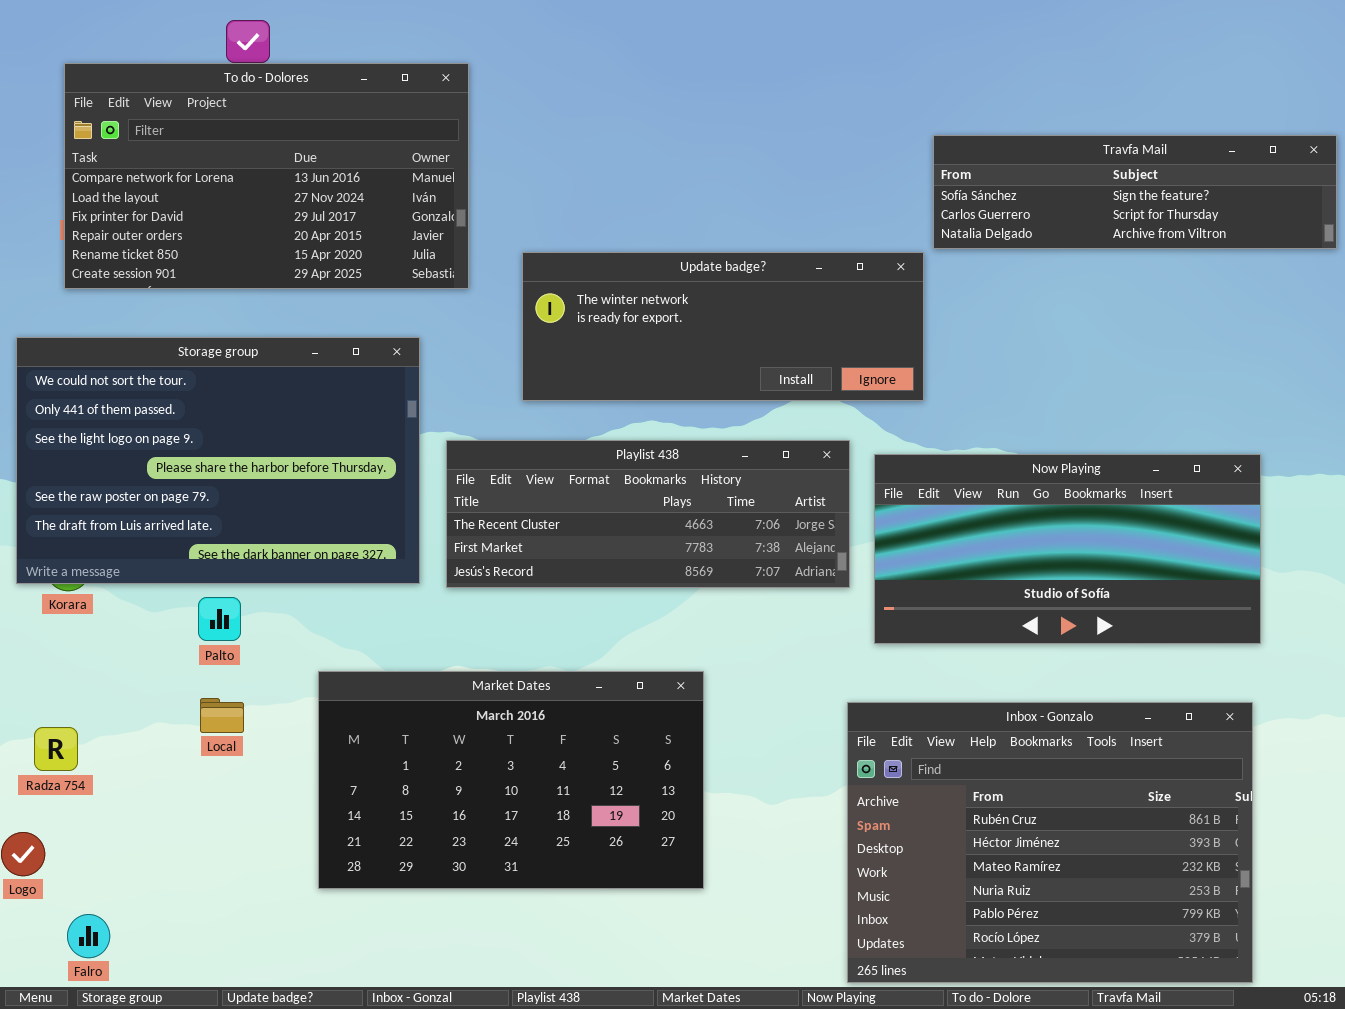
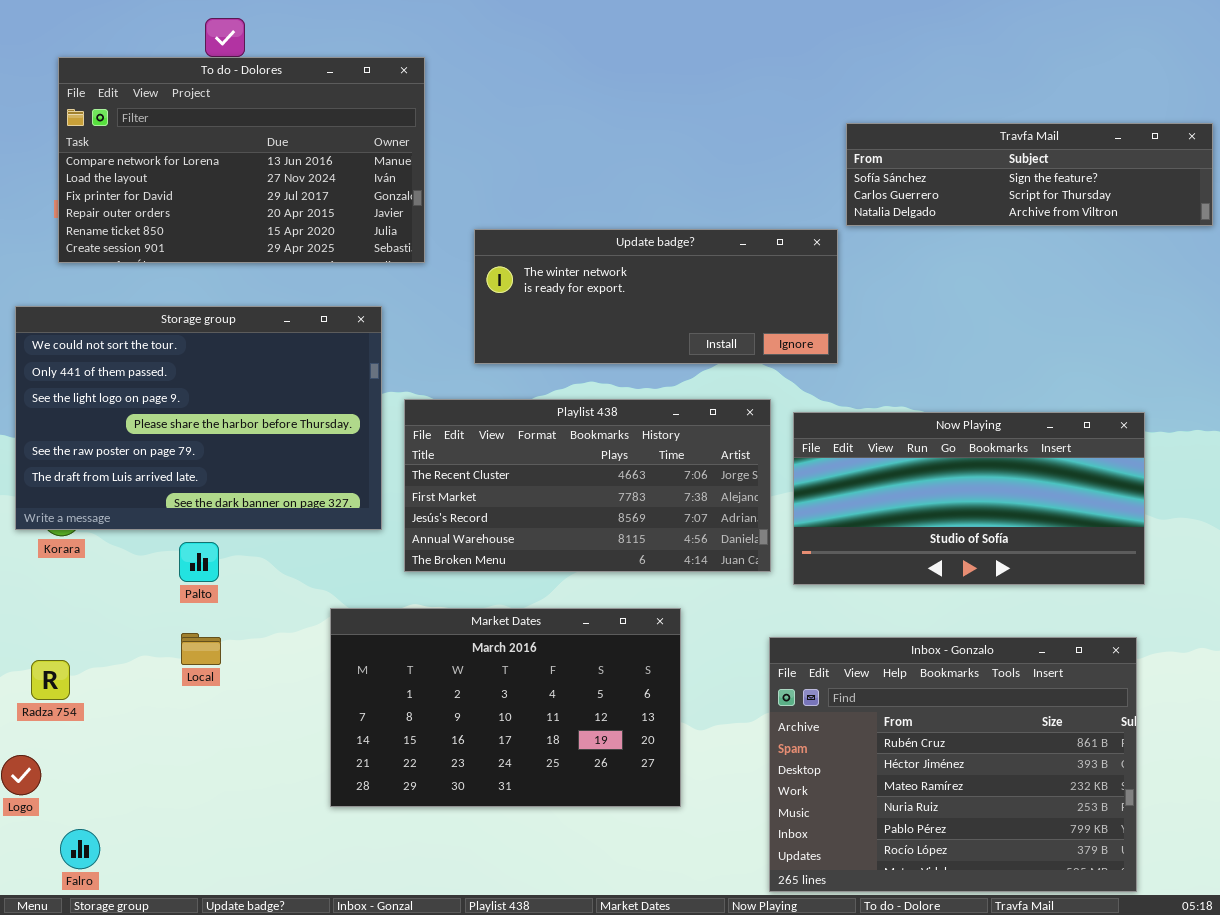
Playlist 438: [446,440,850,588] -> [404,399,771,572], resized
Market Dates: [318,671,704,889] -> [330,608,681,807], moved

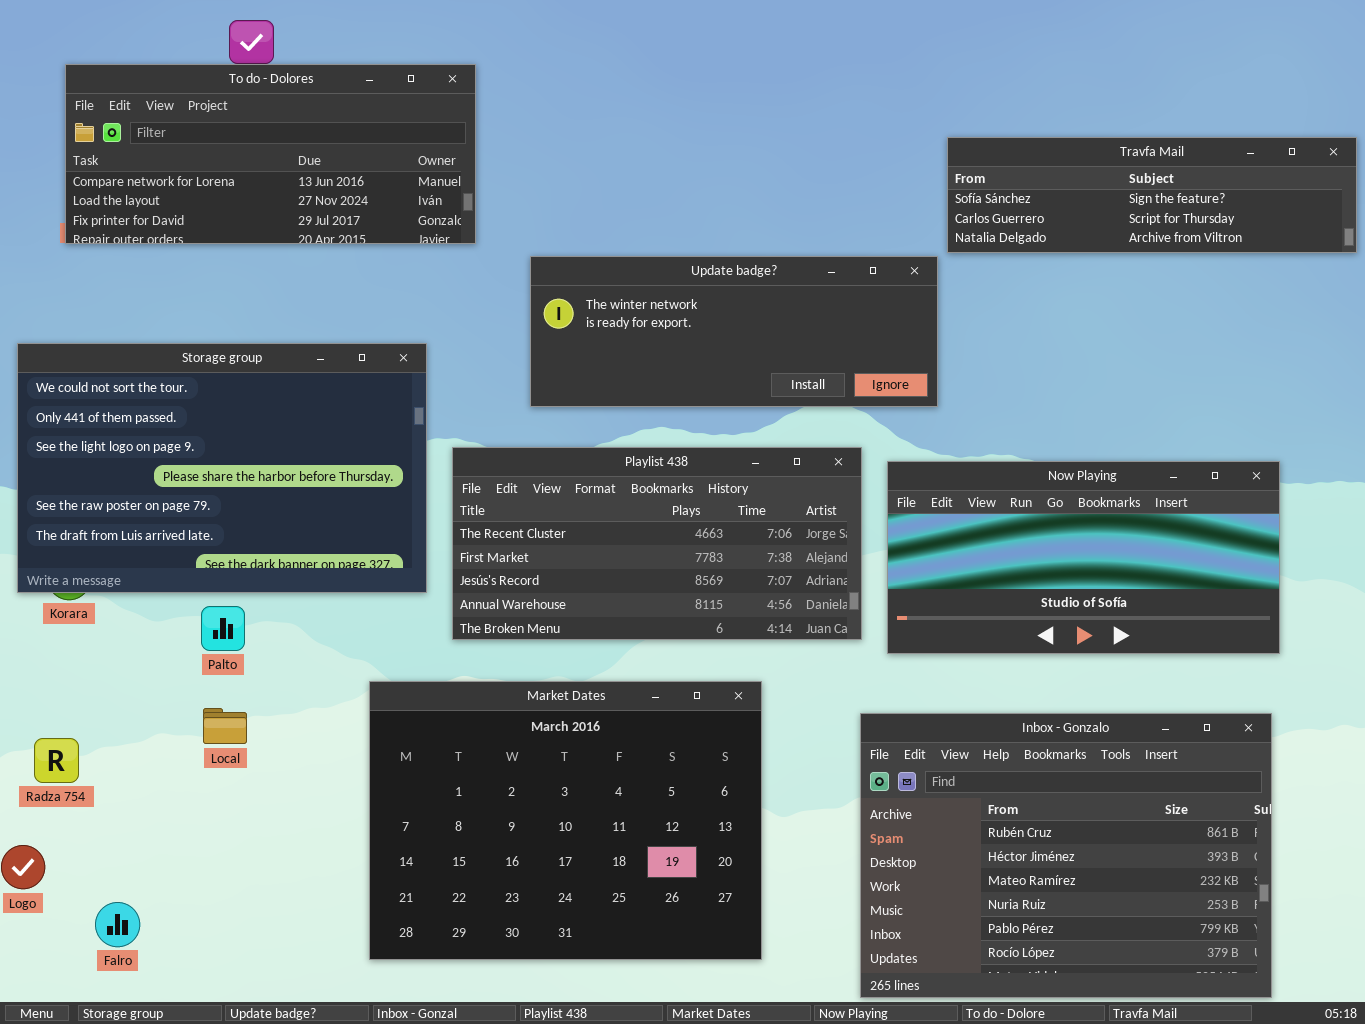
To do - Dolores: [58,57,425,263] -> [65,64,476,244], resized
Market Dates: [330,608,681,807] -> [369,681,762,960], resized
Falro: [60,829,100,869] -> [95,902,140,947], moved

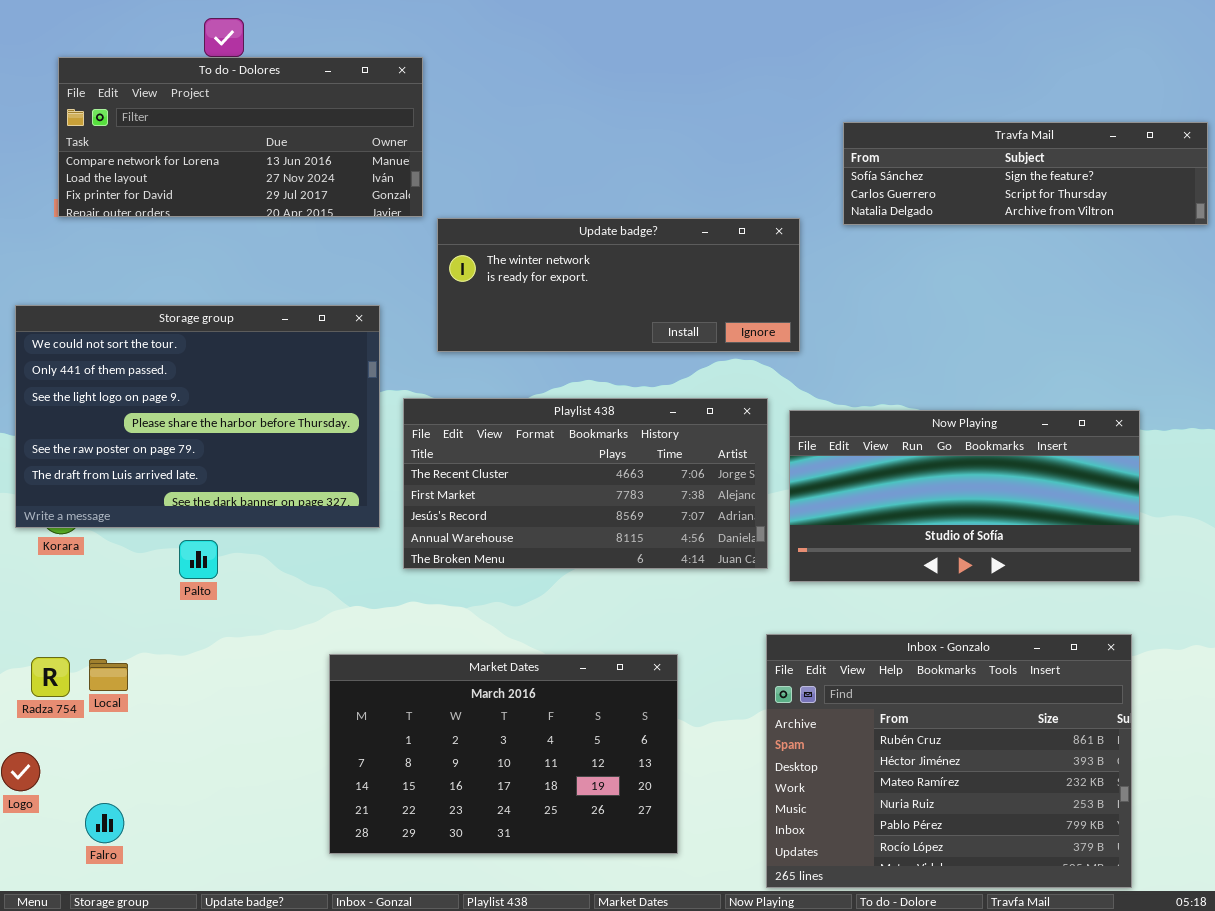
Update badge?: [530,256,938,407] -> [437,218,800,352], moved
Market Dates: [369,681,762,960] -> [329,654,678,854], resized
Local: [203,708,247,744] -> [89,659,128,691], moved

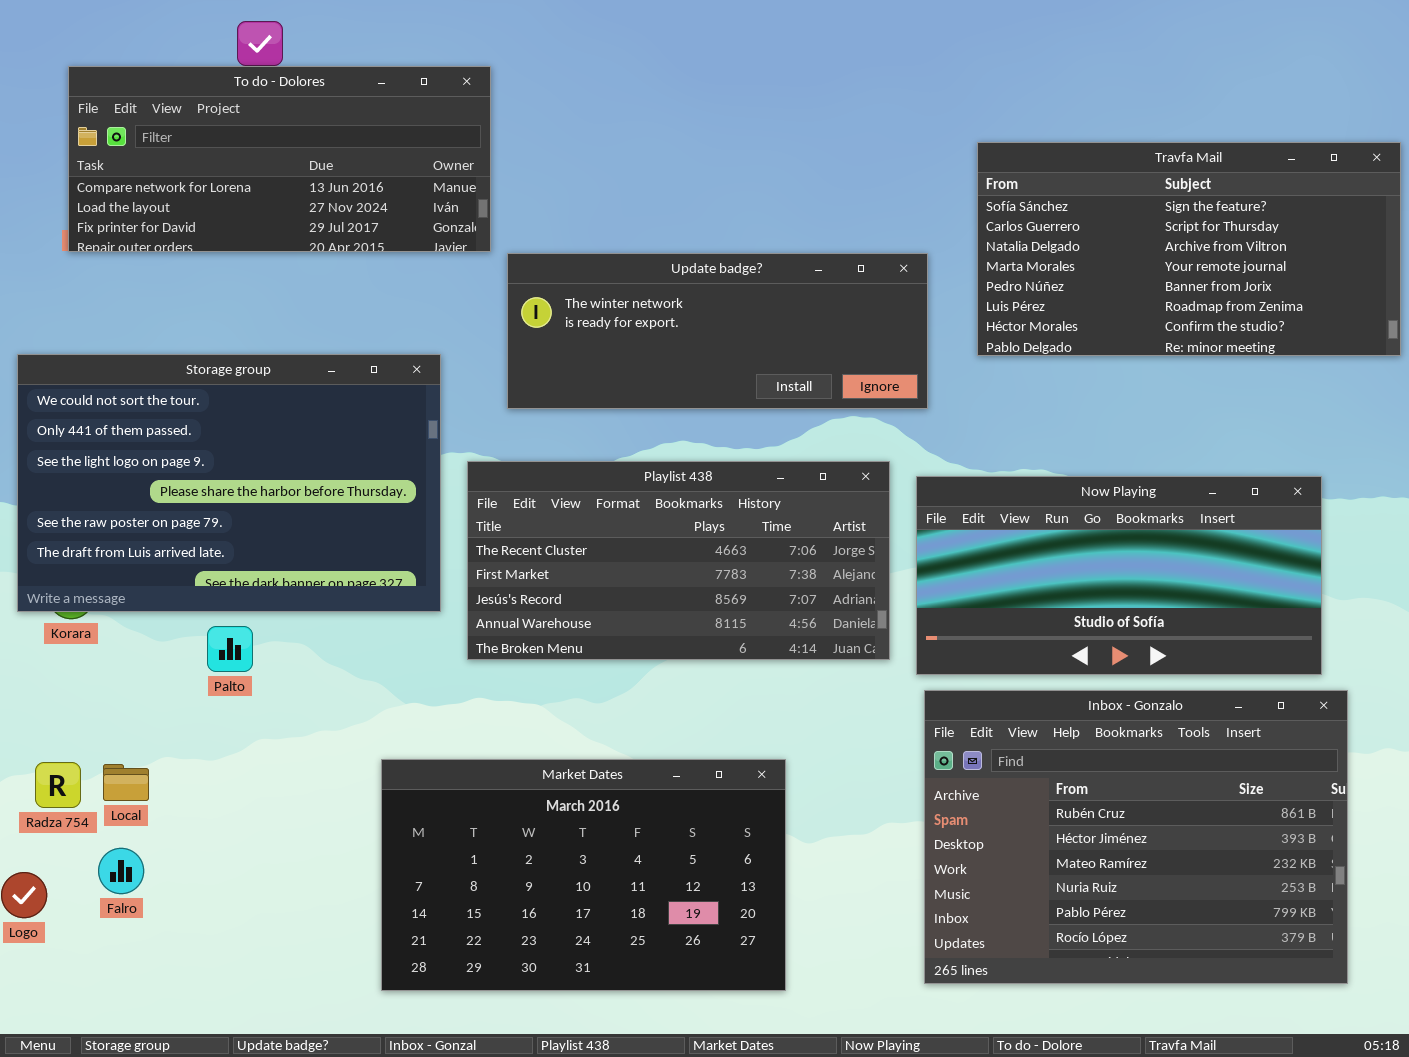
Travfa Mail: [843,122,1208,225] -> [977,142,1401,356], resized
Inbox - Gonzalo: [766,634,1132,888] -> [924,690,1348,984], moved
Falro: [85,803,124,843] -> [98,848,144,894], moved

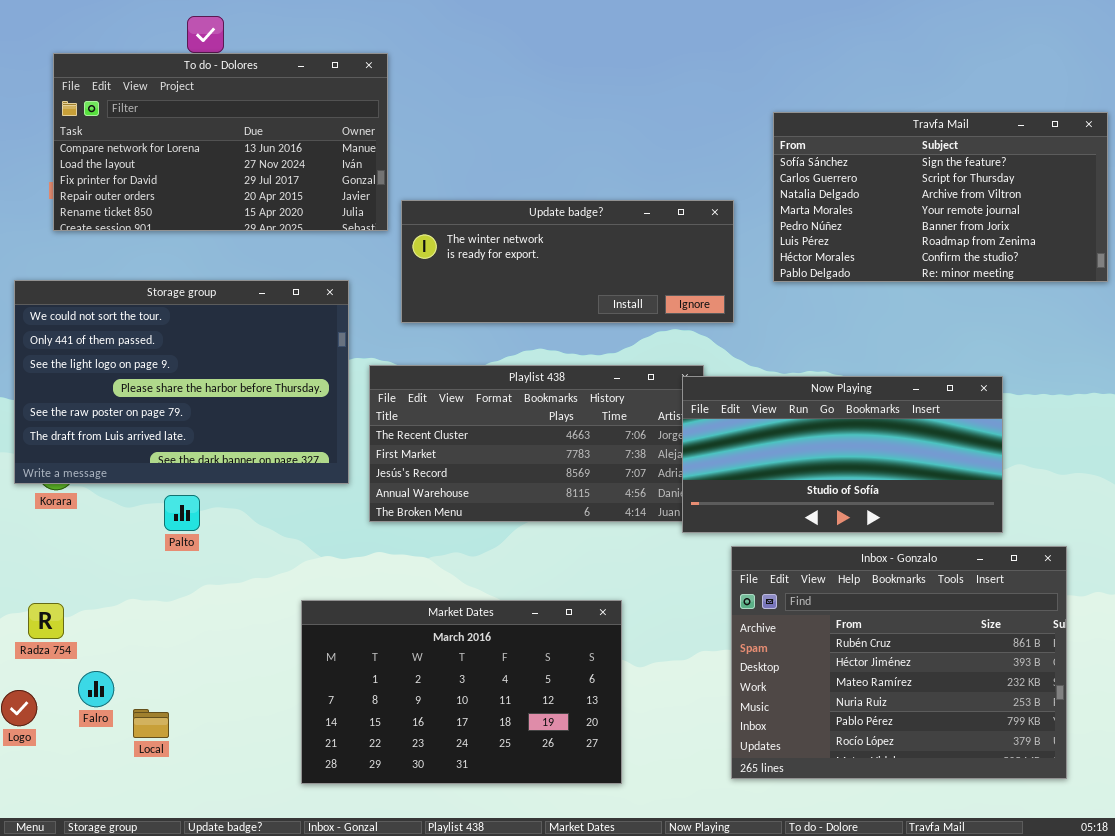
To do - Dolores: [68,66,491,252] -> [53,53,388,231], resized
Now Playing: [916,476,1322,675] -> [682,376,1003,533], moved
Local: [103,764,149,801] -> [133,709,169,738], moved

